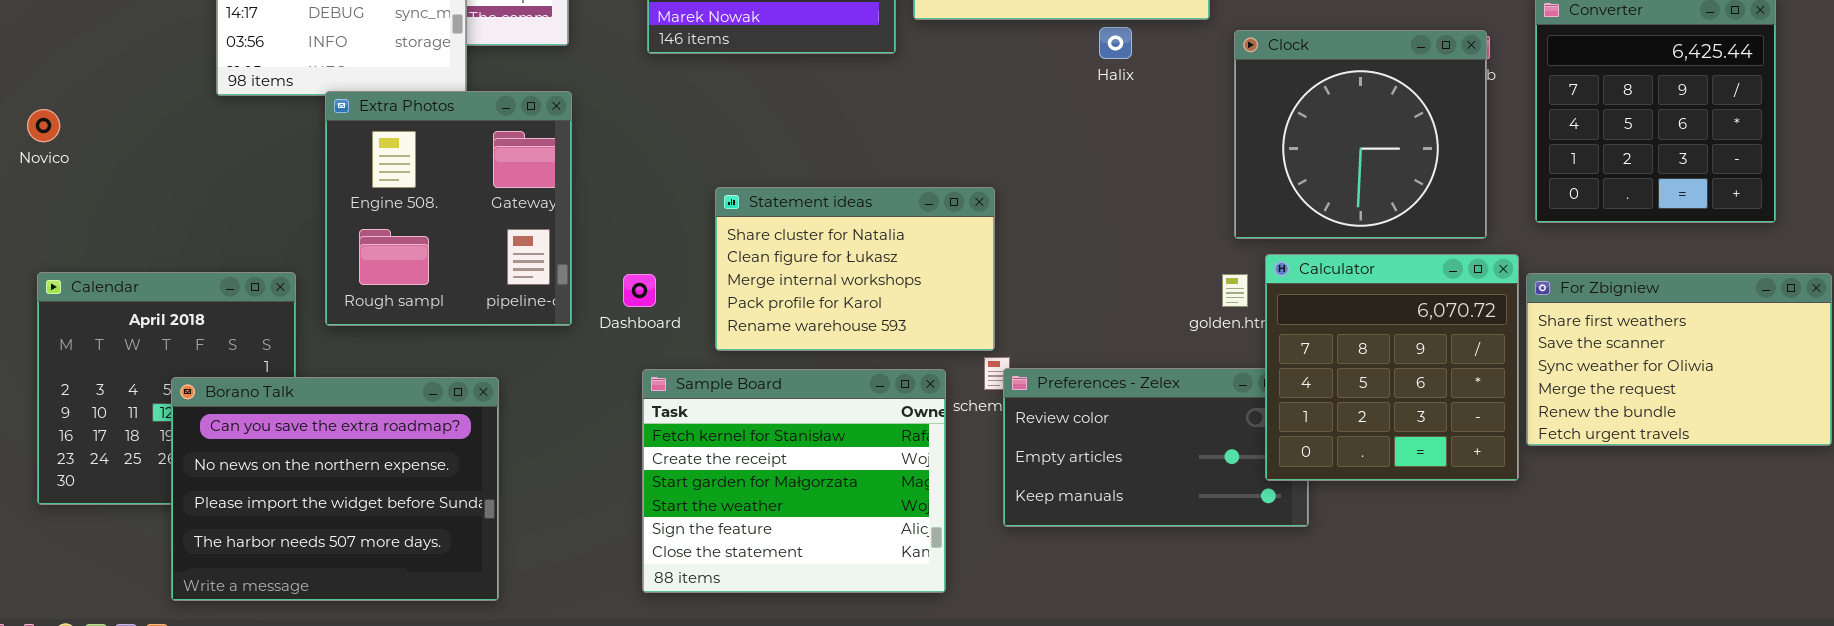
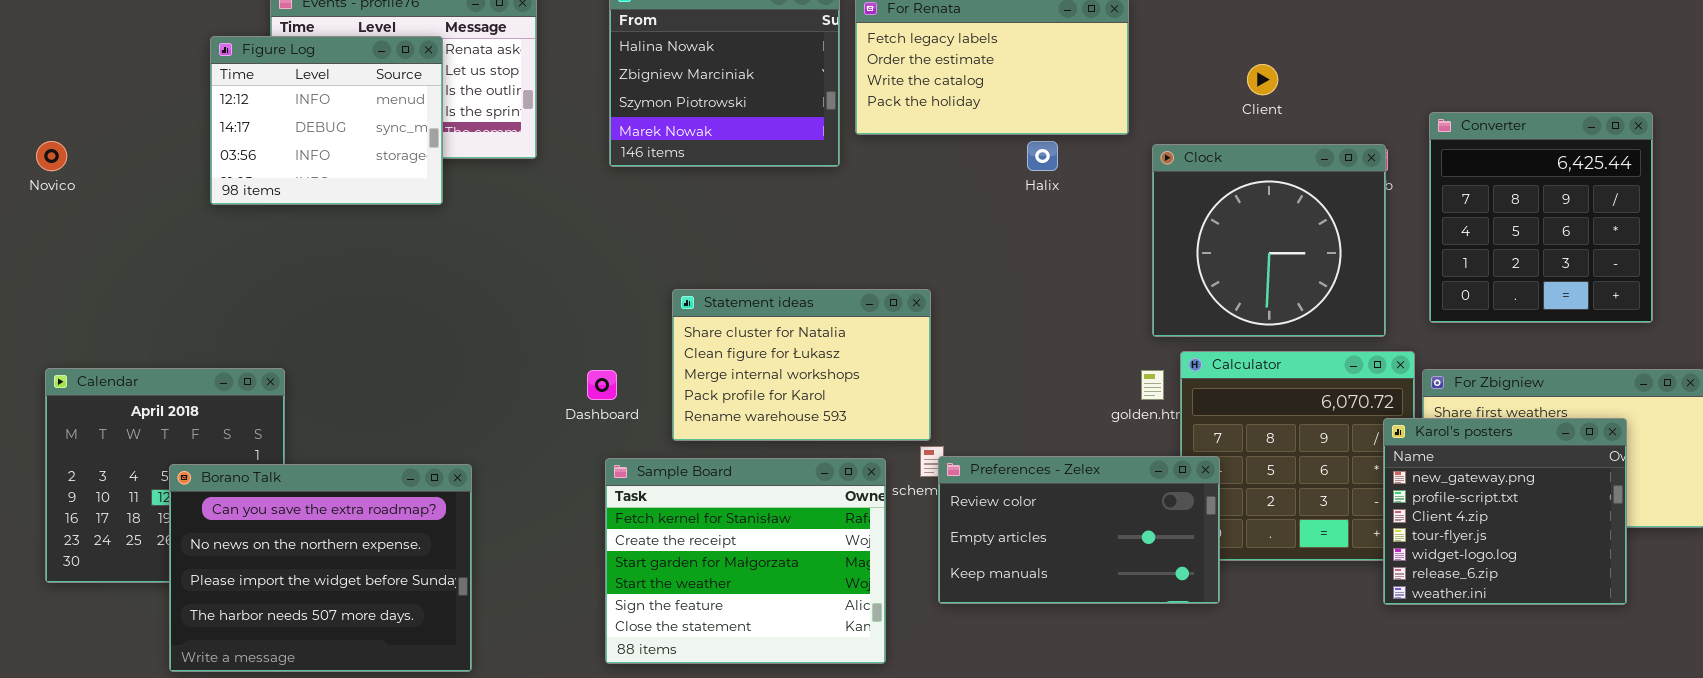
Extra Photos: [325,91,572,326] -> none, closed
Novico: [27,109,60,142] -> [36,141,67,171], moved
Karol's posters: none -> [1383,418,1627,605], opened
Preferences - Zelex: [1003,368,1309,527] -> [938,456,1220,604], raised

